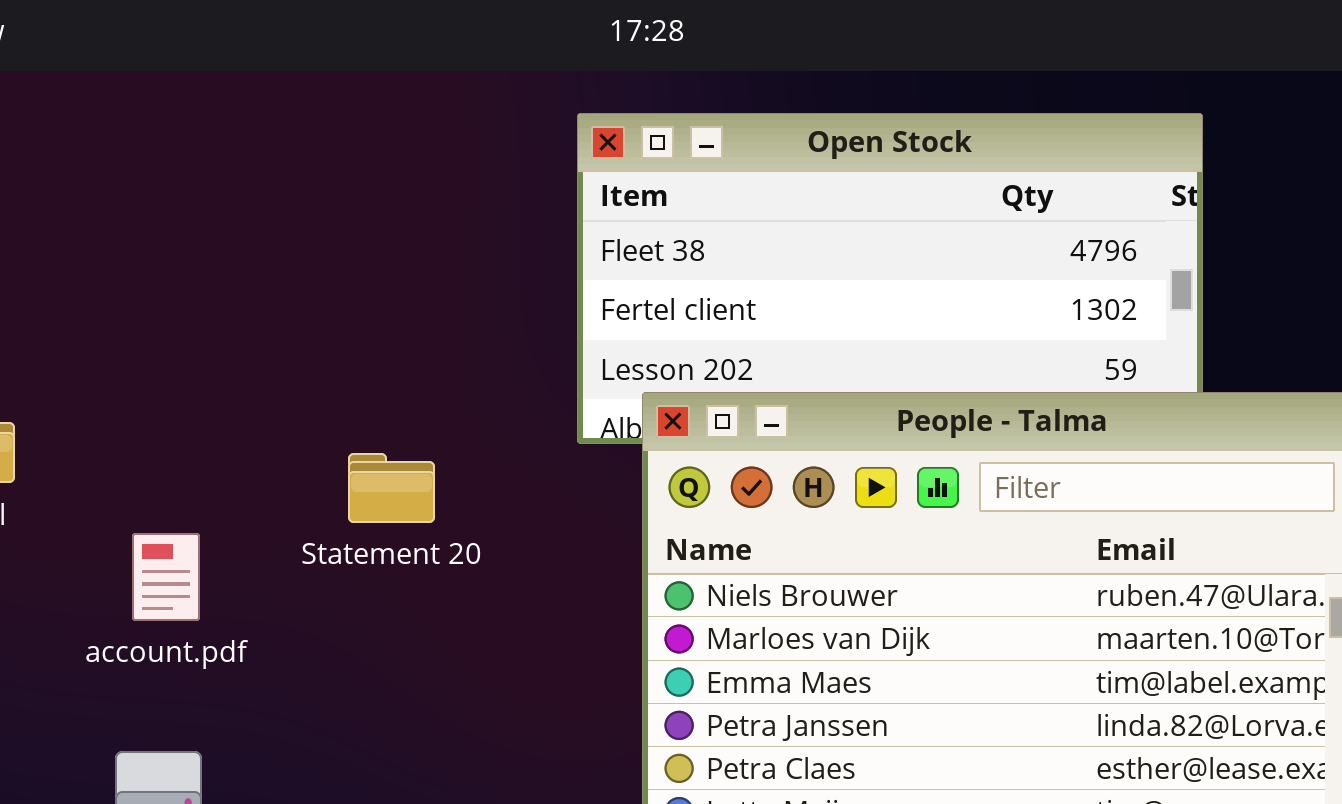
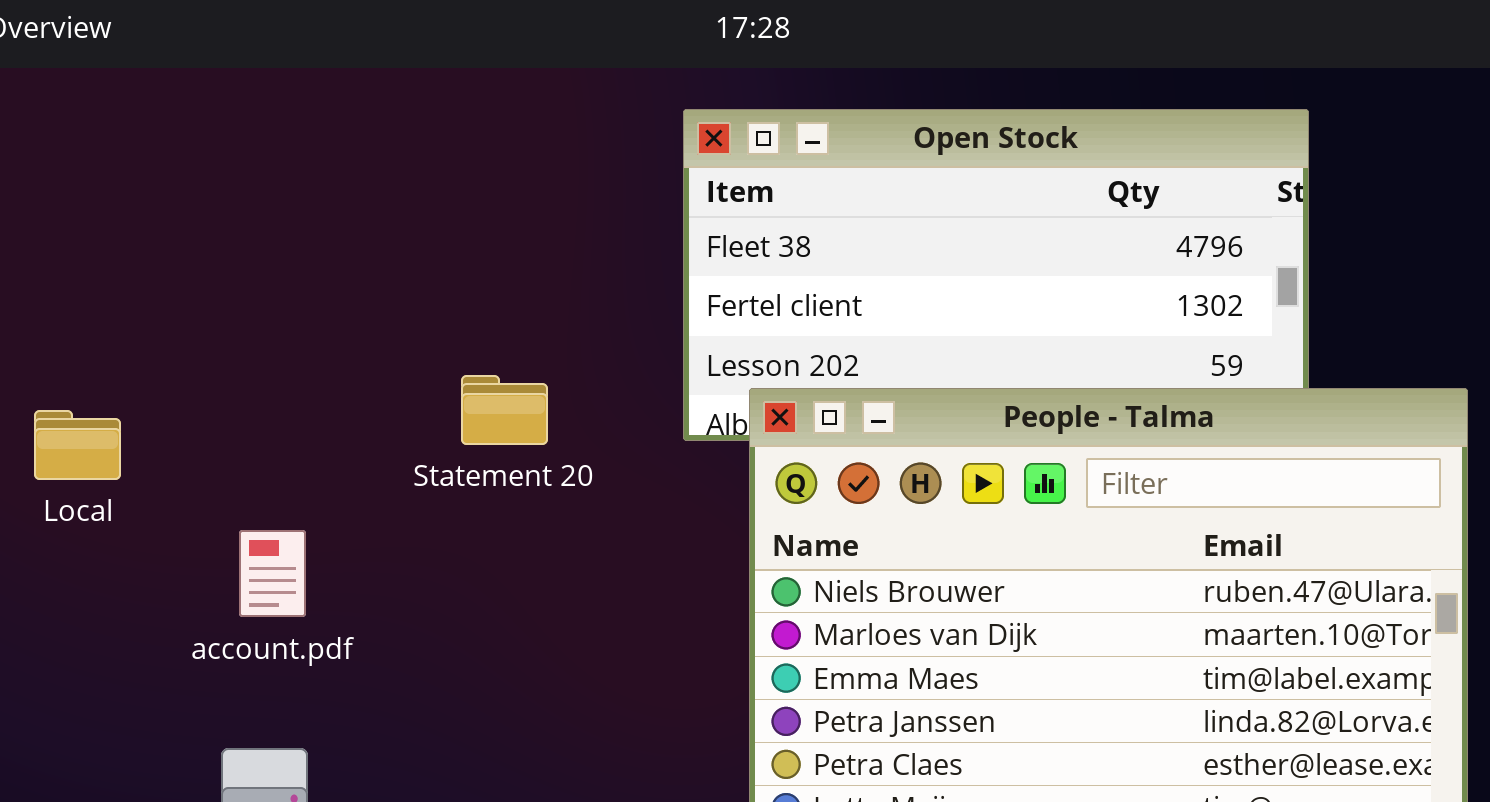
Statement 20: [348,453,435,523] -> [461,375,548,445], moved

